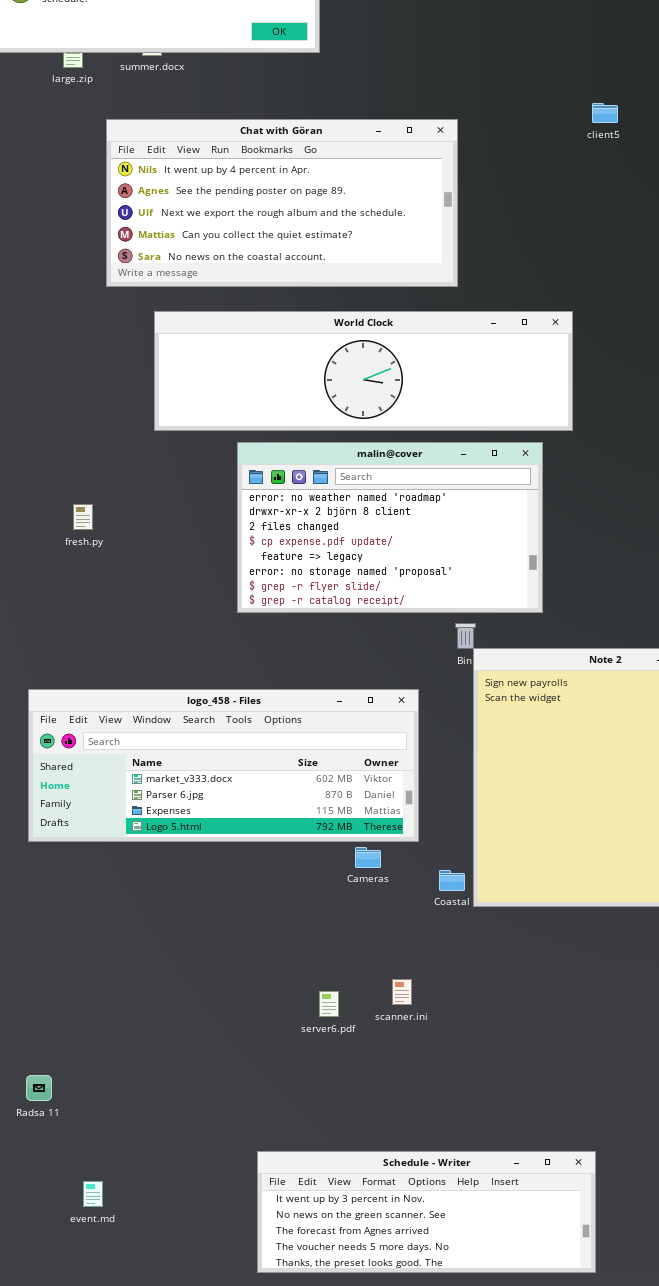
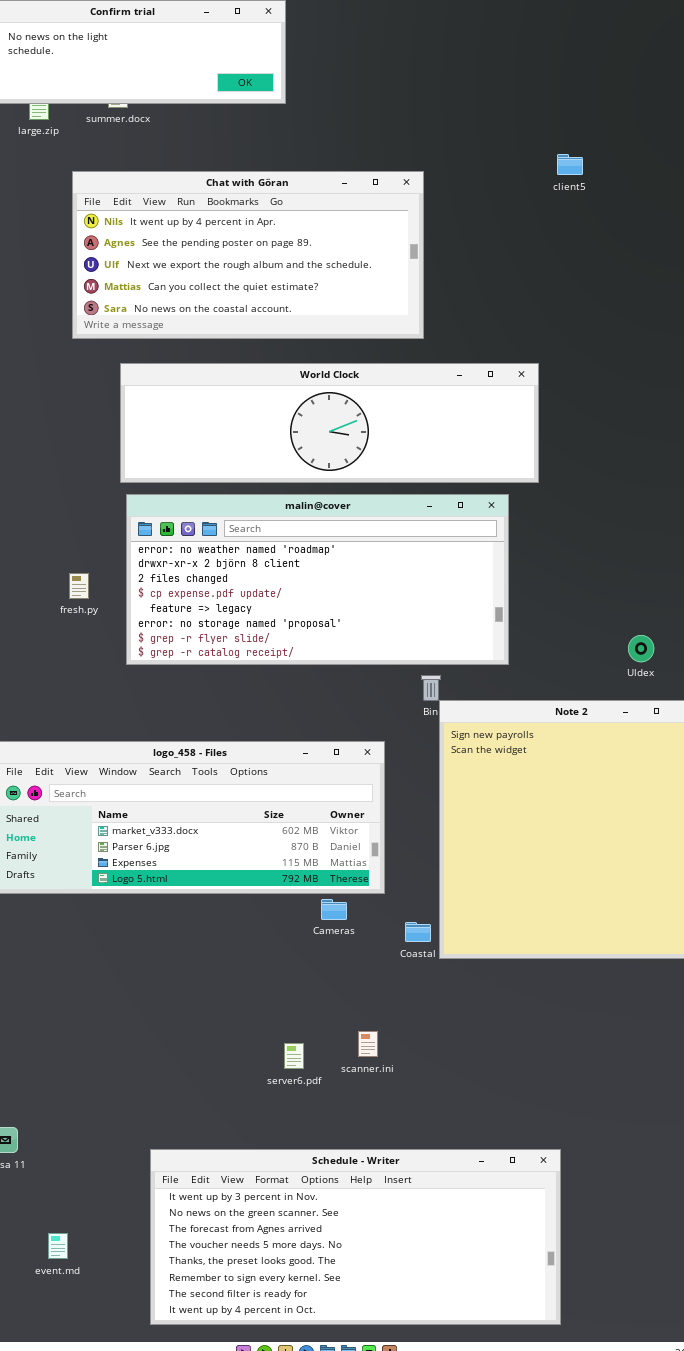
malin@cover: [237,442,543,613] -> [126,494,509,665], resized
fresh.py: [73,504,93,530] -> [69,573,89,599], moved
Schedule - Writer: [257,1151,596,1273] -> [150,1149,561,1325], resized

